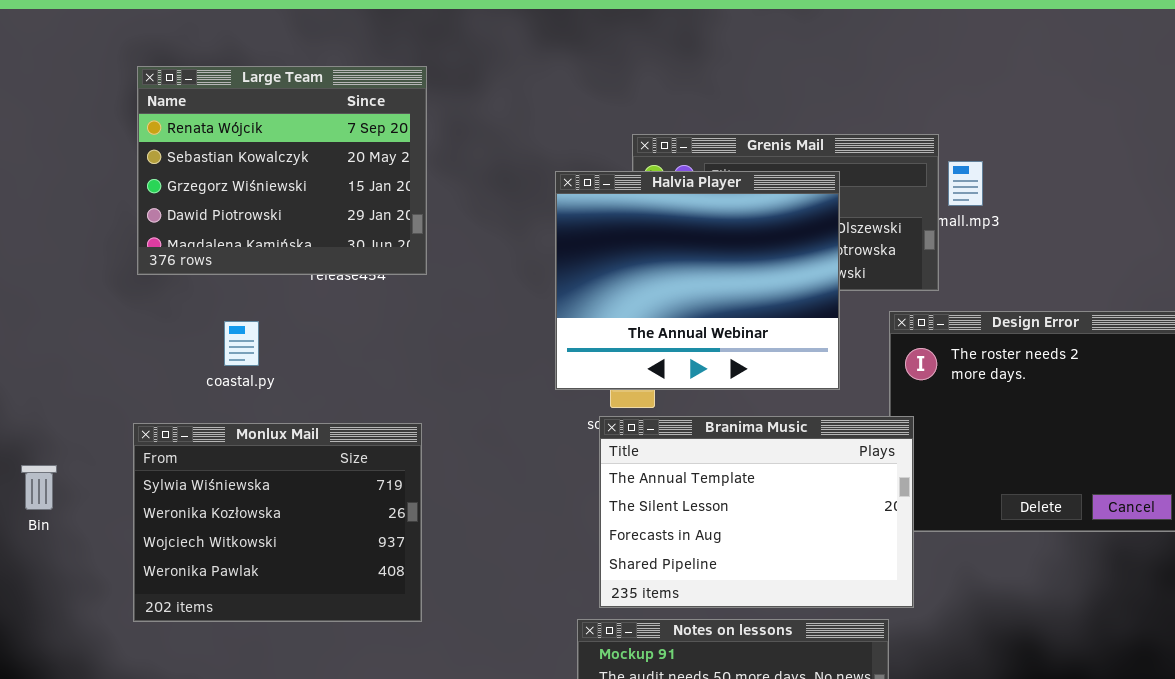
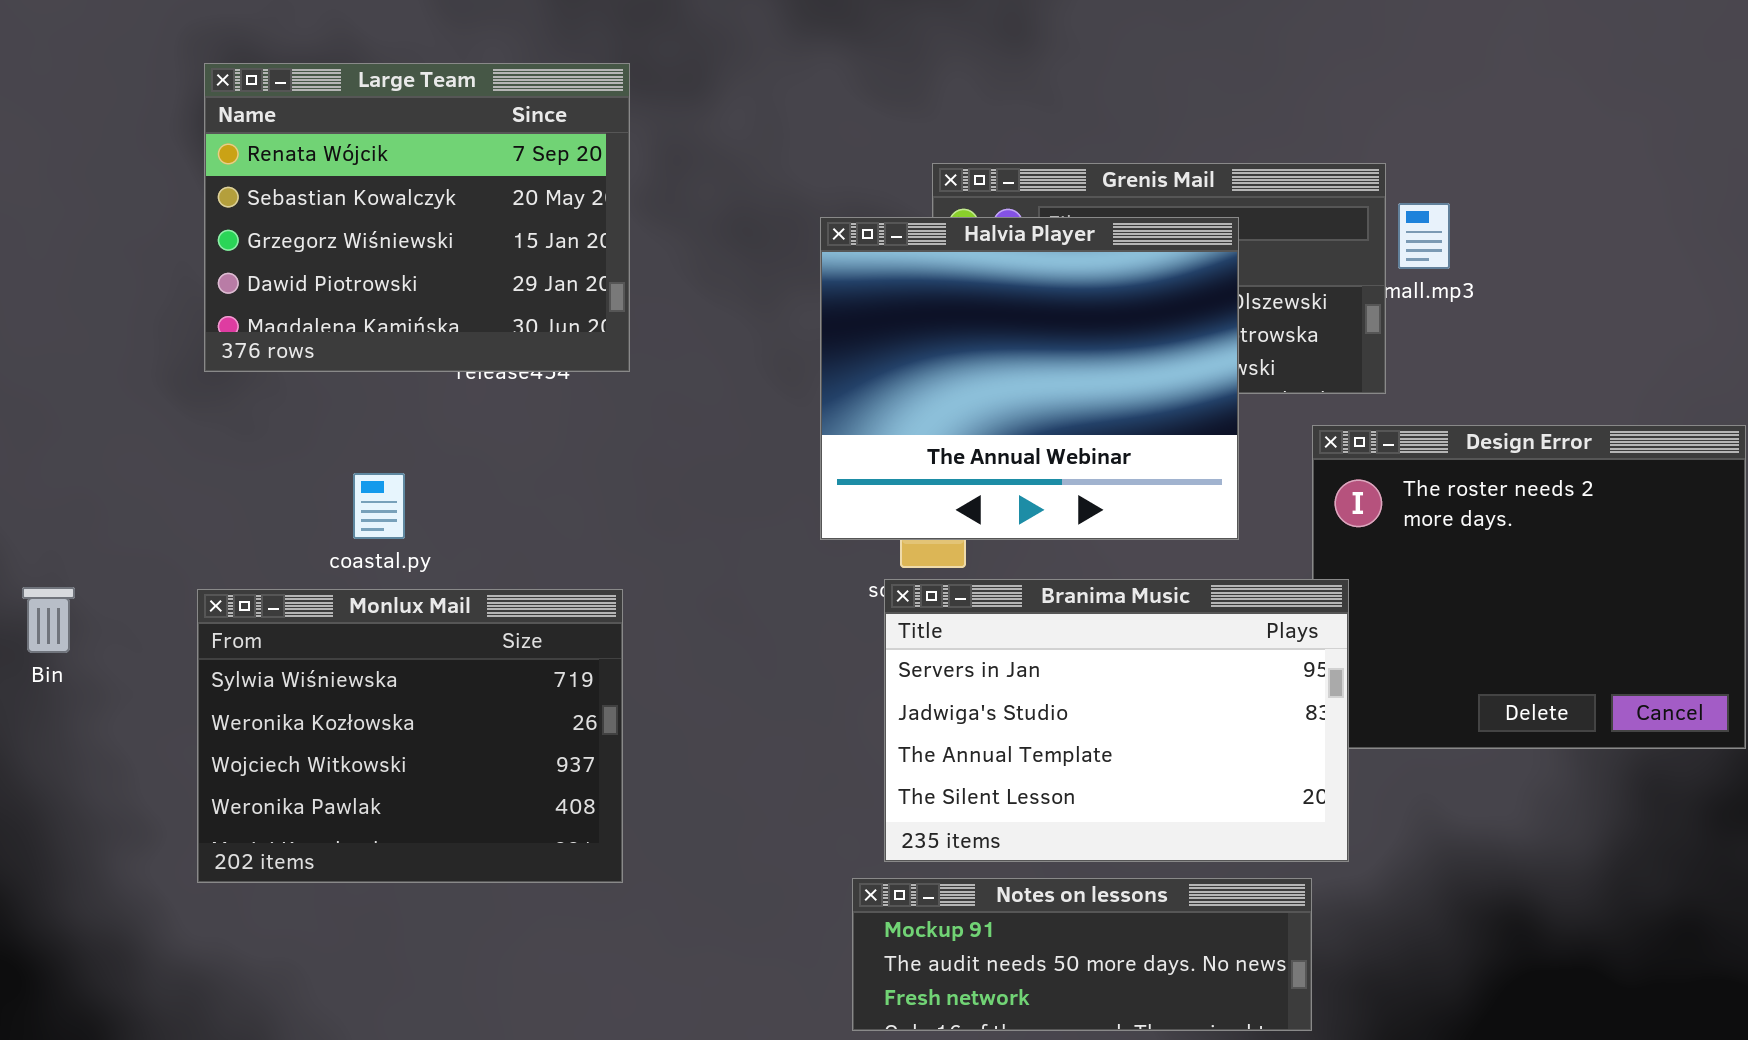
coastal.py: [224,321,259,366] -> [353,473,405,539], moved
Branima Music: [599,416,914,608] -> [884,579,1349,862], scrolled up 2 rows
Bin: [21,465,57,510] -> [22,587,75,653], moved

